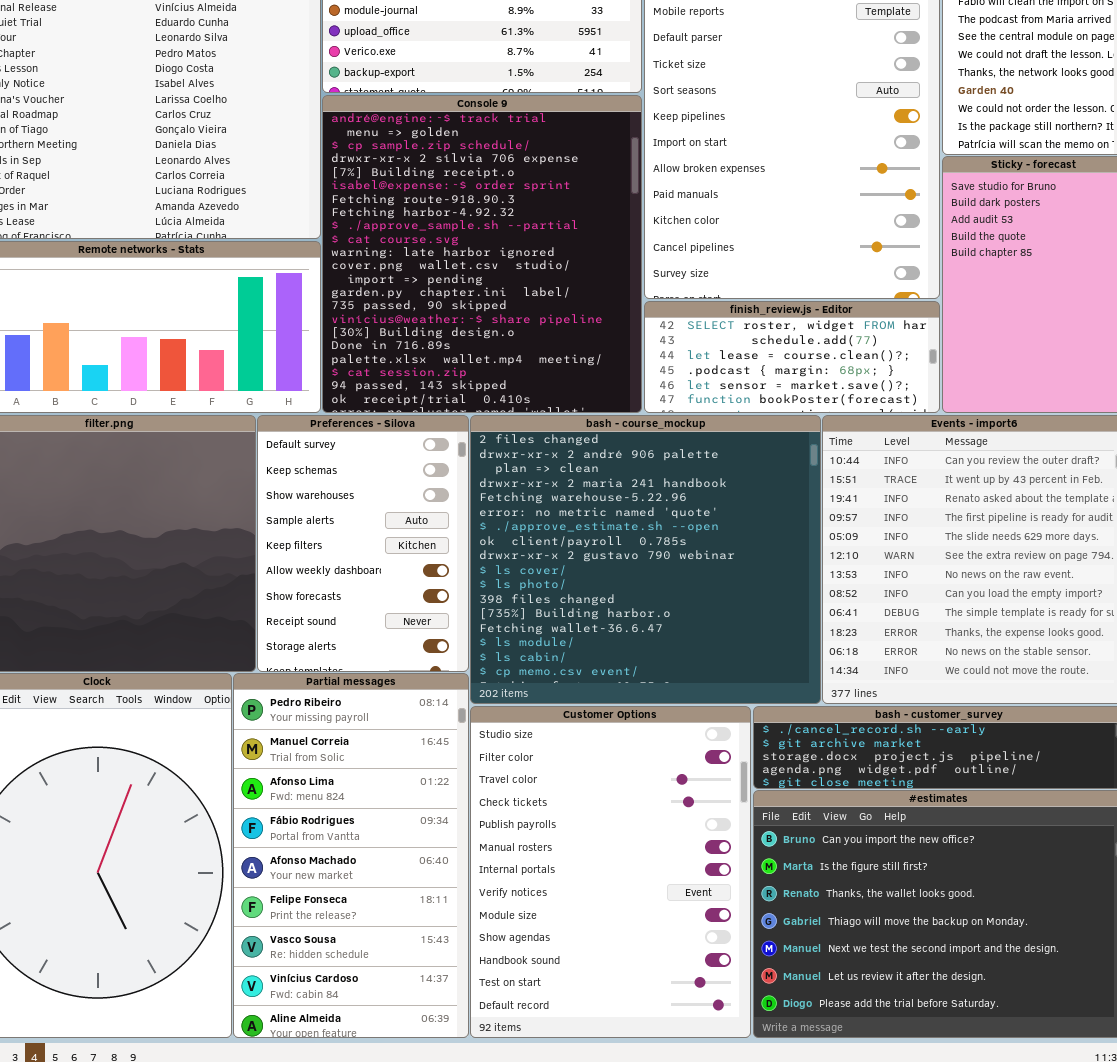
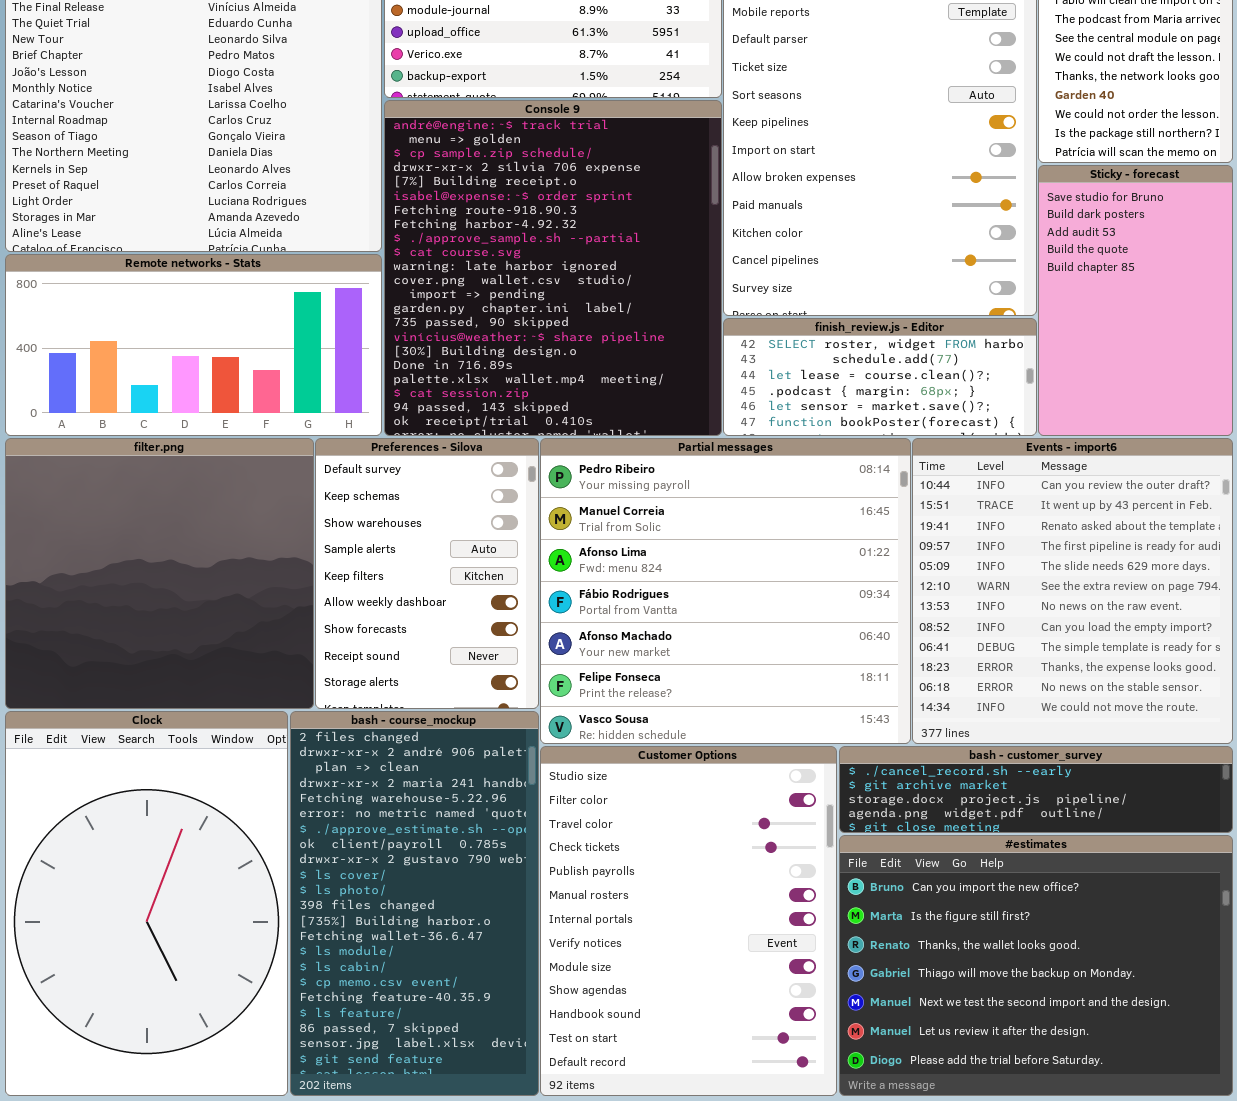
bash - course_mockup: [470,415,821,704] -> [290,711,539,1096], moved, resized
Partial messages: [233,673,469,1038] -> [540,438,911,744], moved, resized

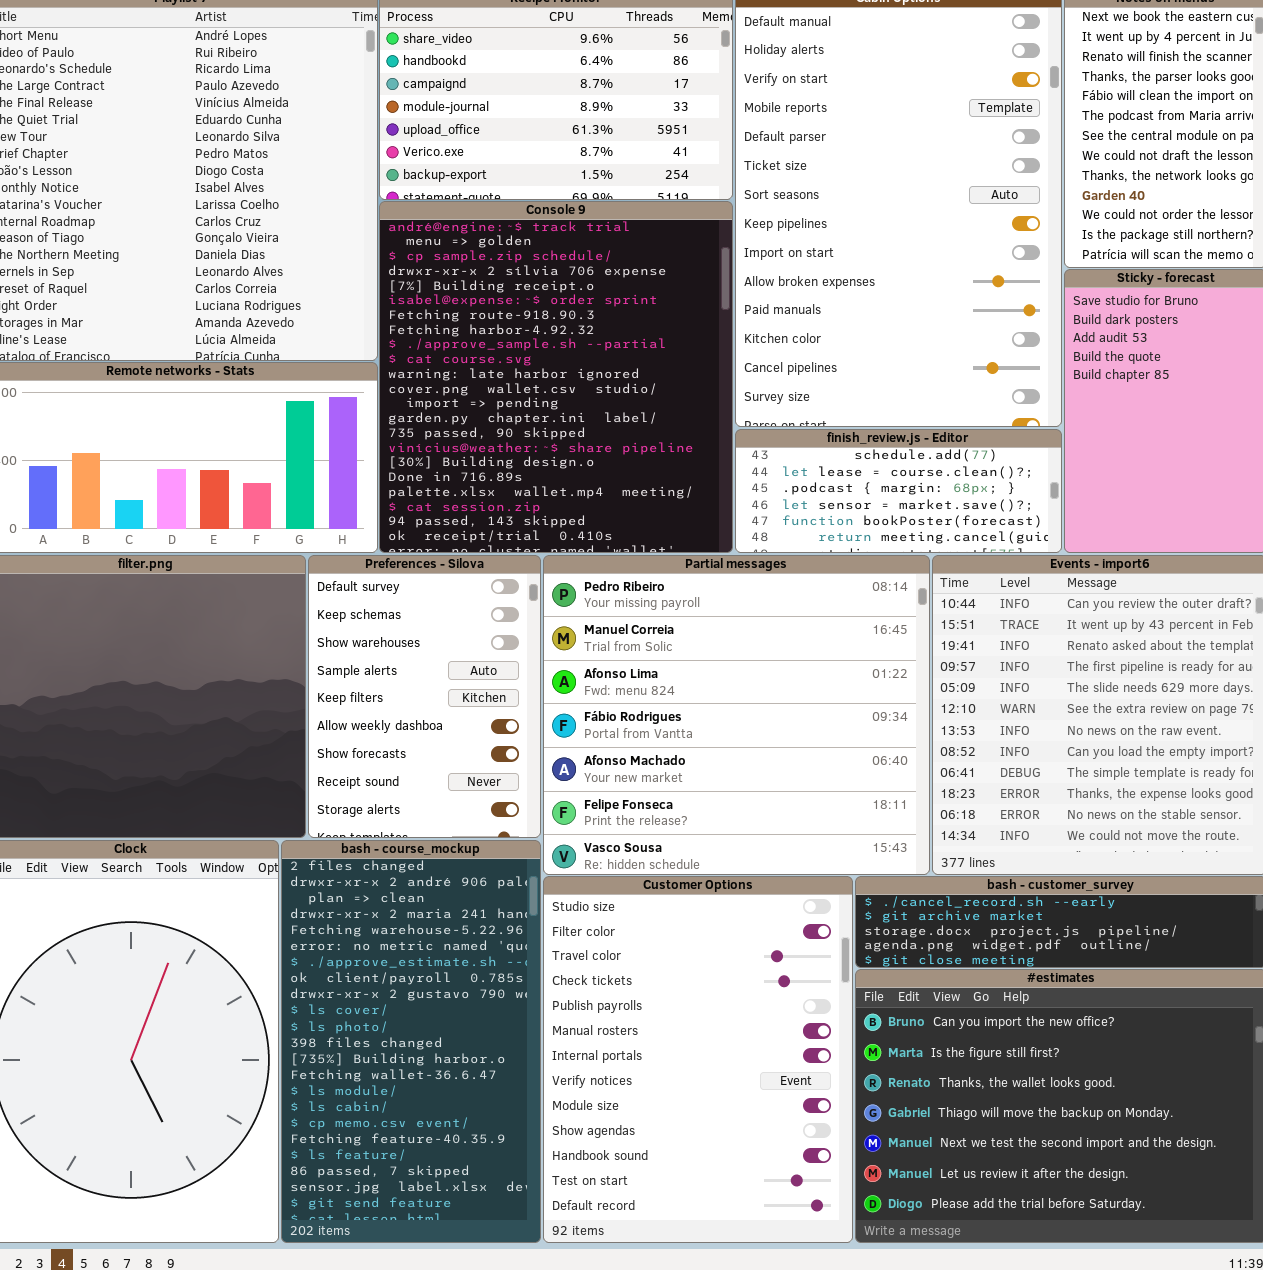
finish_review.js - Editor: [723,318,1037,436] -> [735,429,1062,553], scrolled down 1 row

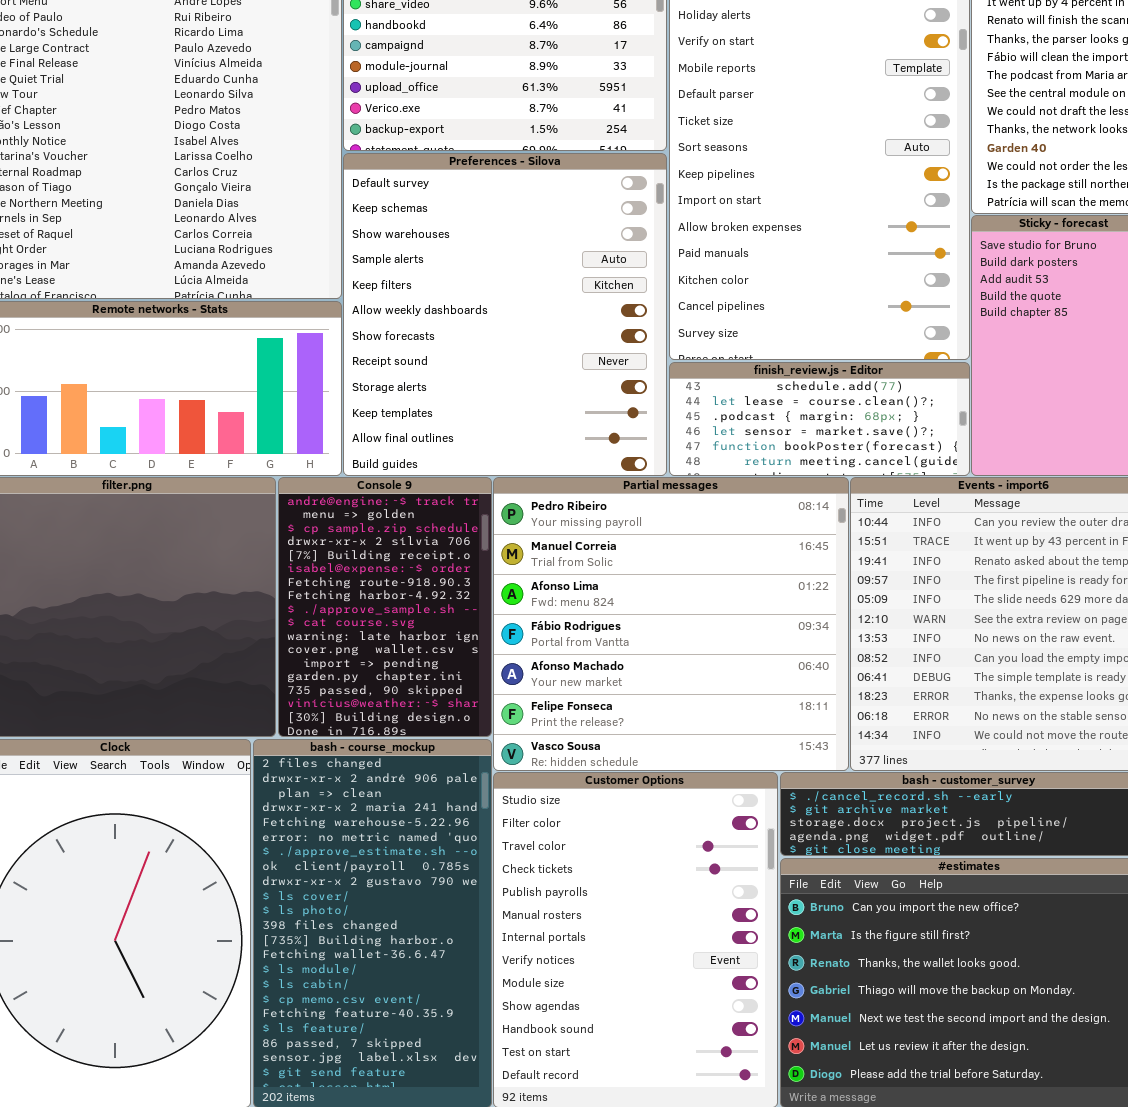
Console 9: [379,201,733,553] -> [278,477,492,737], moved, resized
Preferences - Silova: [308,555,541,838] -> [343,153,667,476], moved, resized

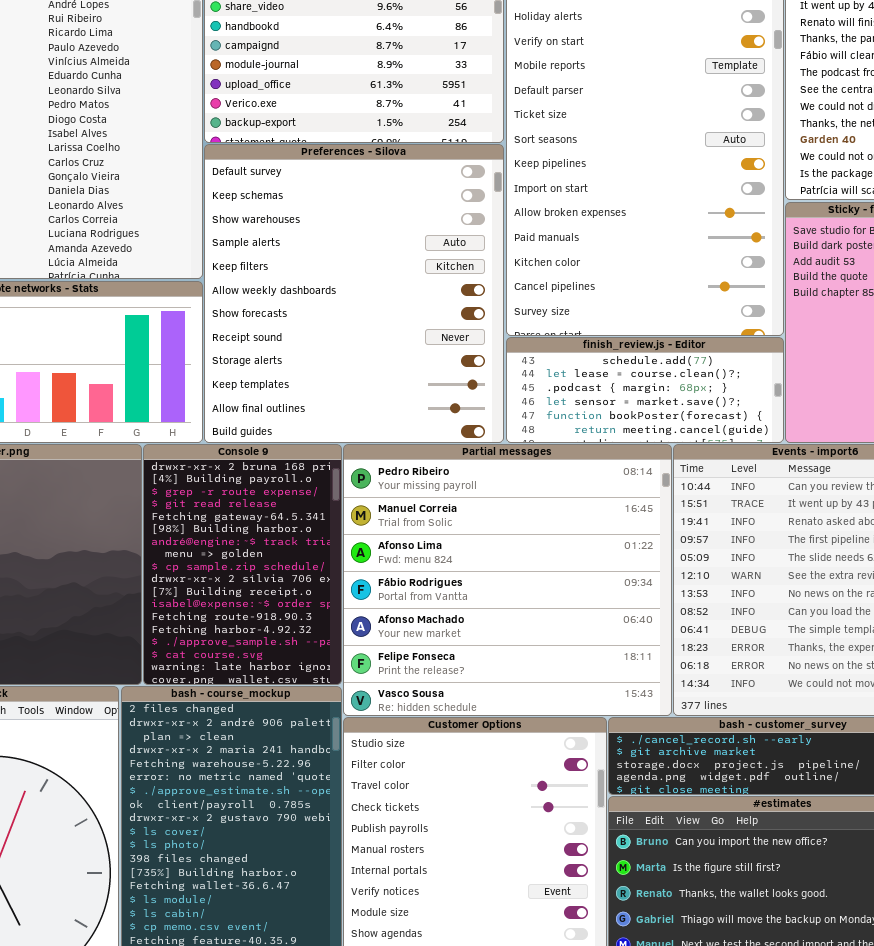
Console 9: [278,477,492,737] -> [143,444,342,685], scrolled up 6 rows

